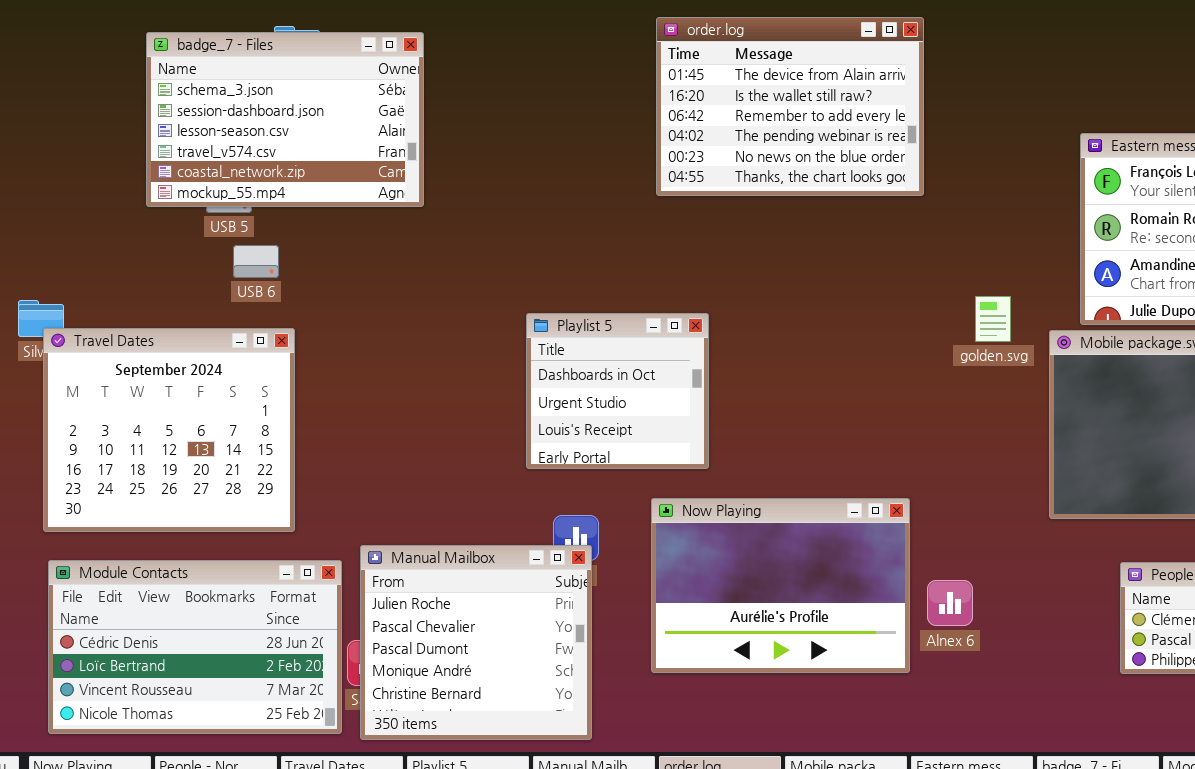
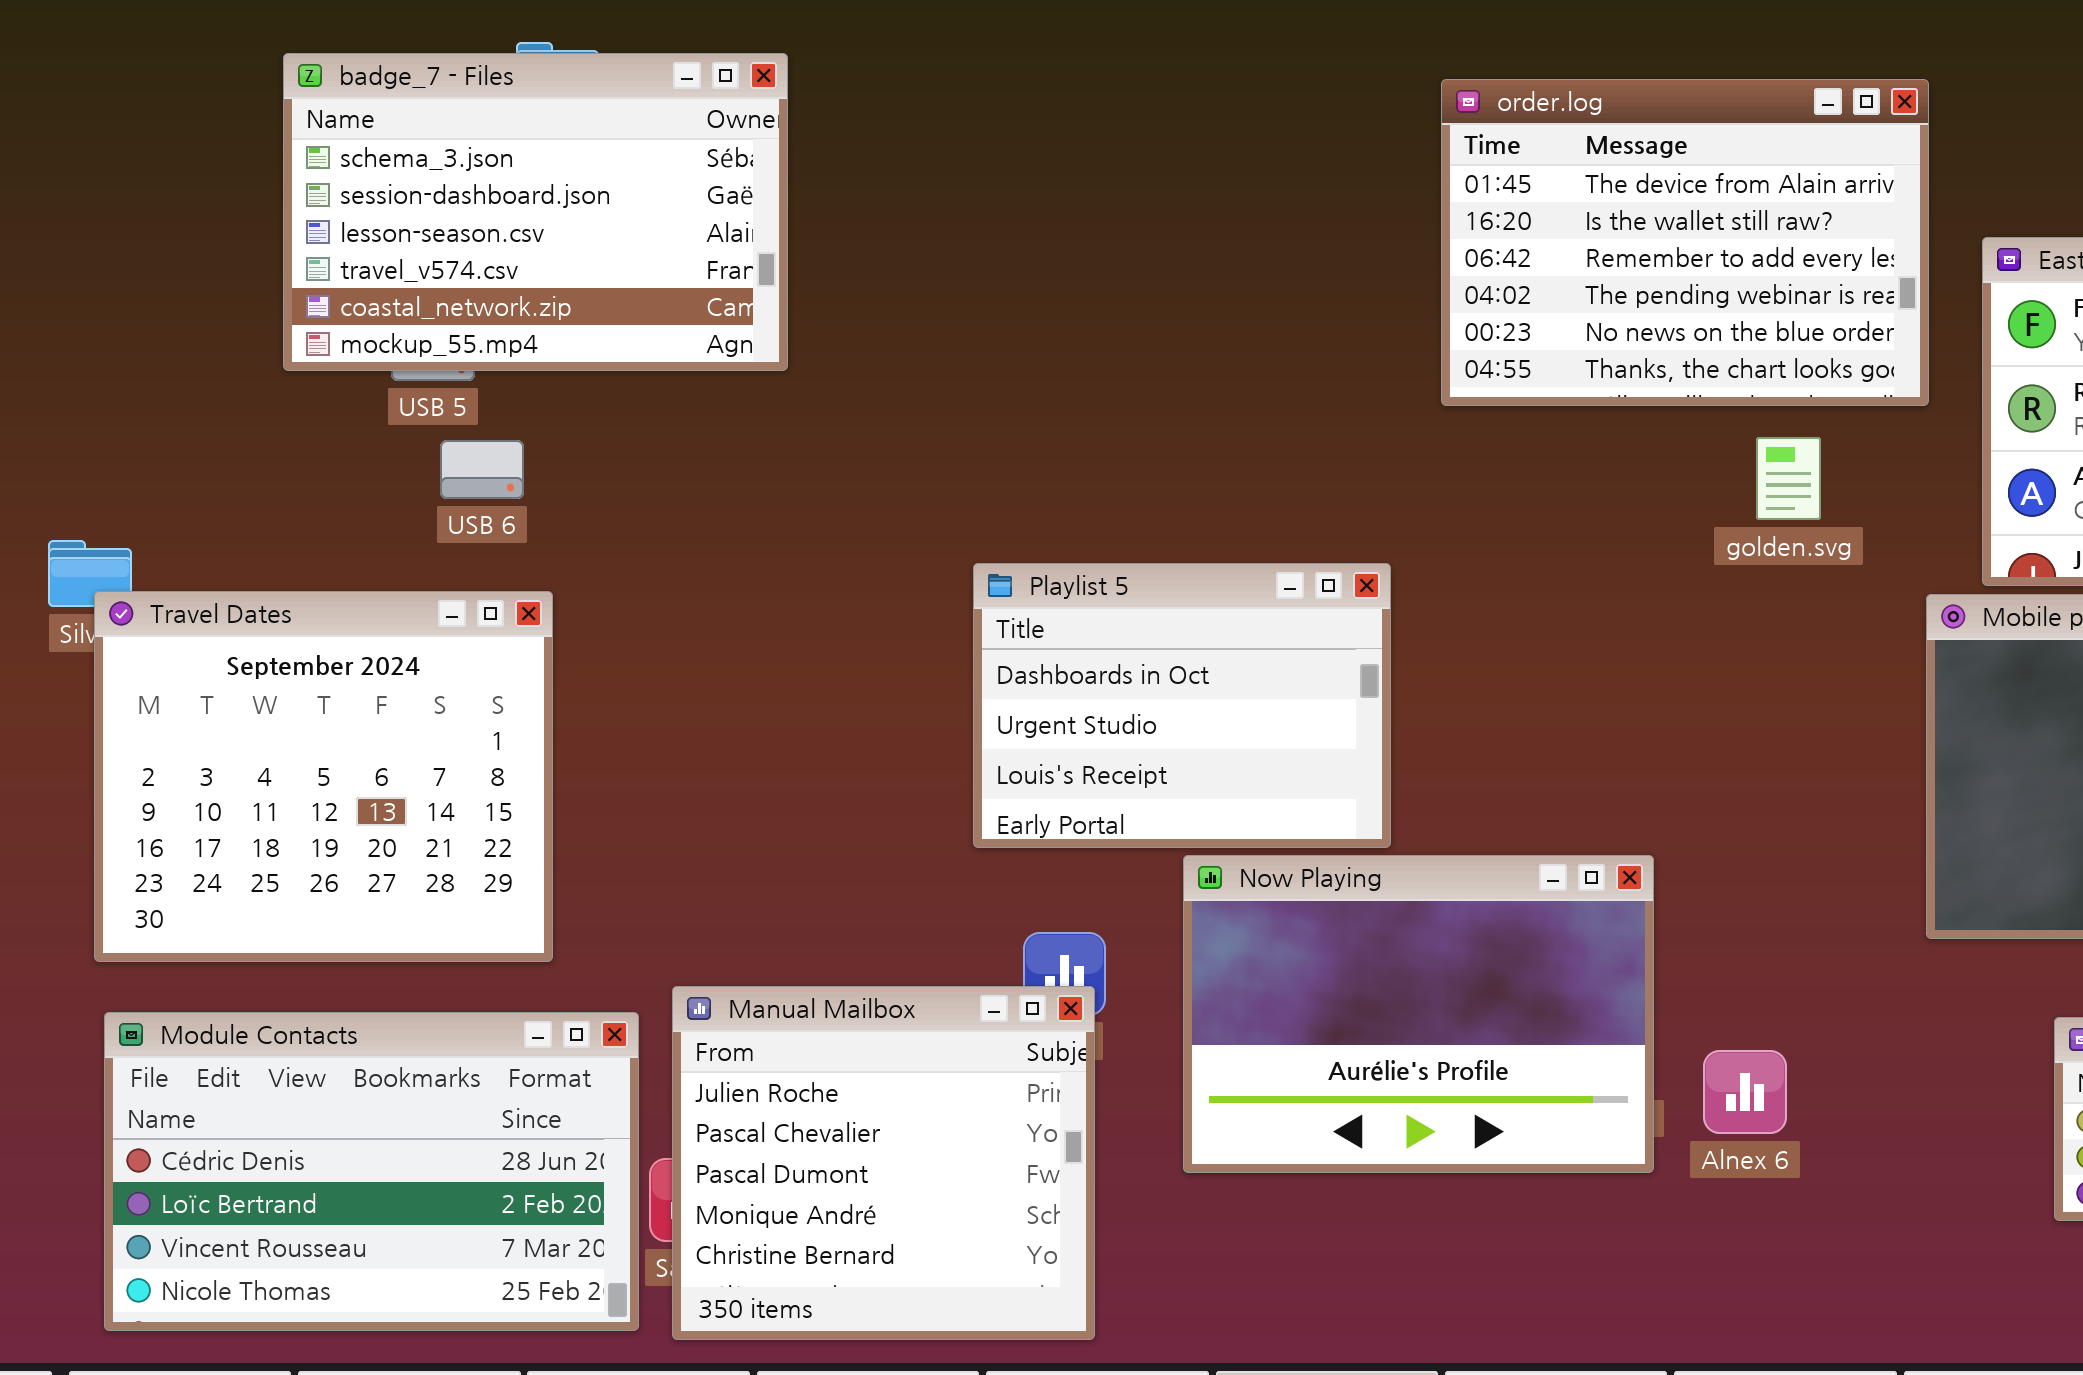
order.log: [656,17,924,196] -> [1441,79,1929,406], moved
golden.svg: [975,296,1011,342] -> [1756,437,1821,520], moved
Playlist 5: [526,313,709,469] -> [973,563,1391,848], resized
Now Playing: [651,498,910,673] -> [1183,855,1654,1173], moved

